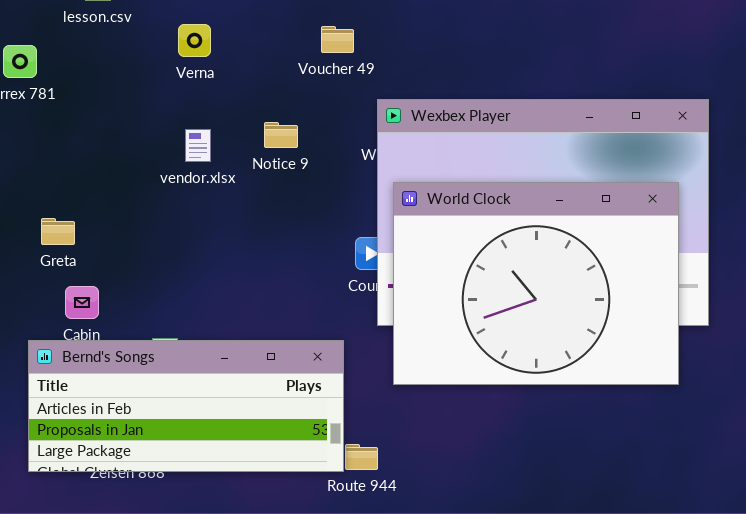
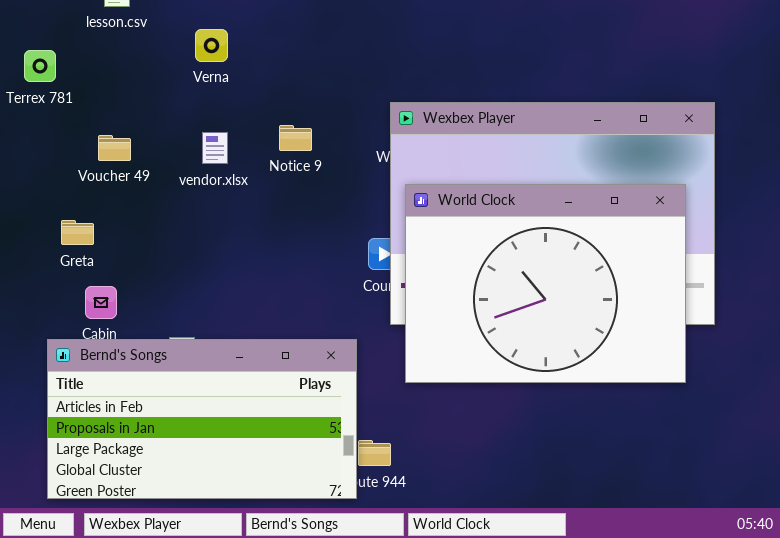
Voucher 49: [321,26,354,53] -> [98,135,131,161], moved
Bernd's Songs: [28,340,344,472] -> [47,339,357,499], resized

